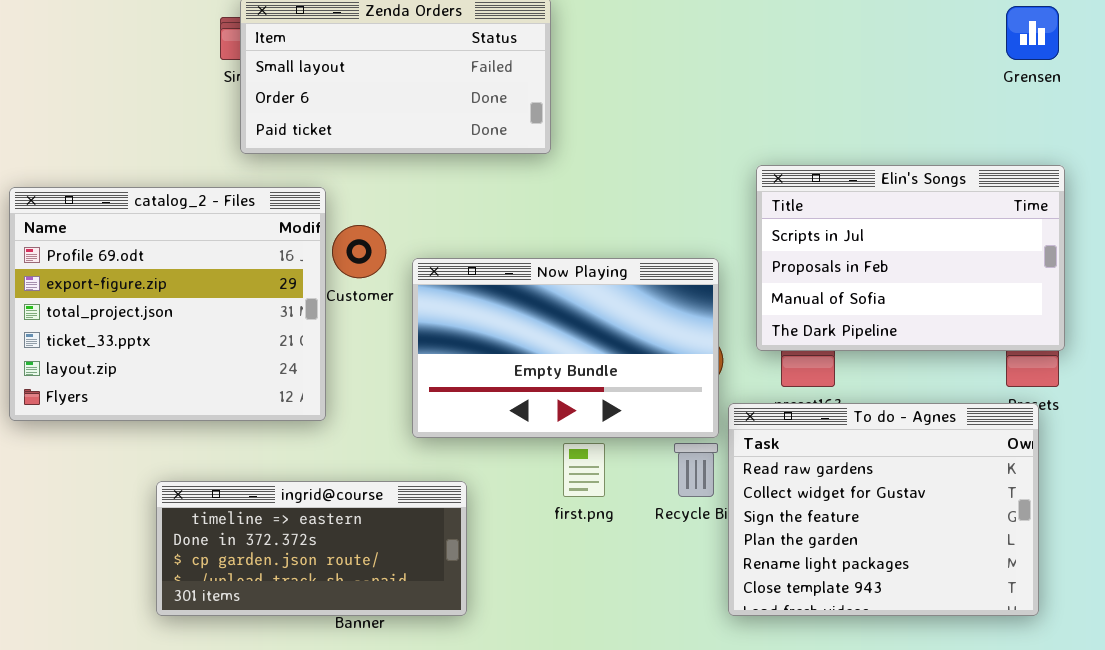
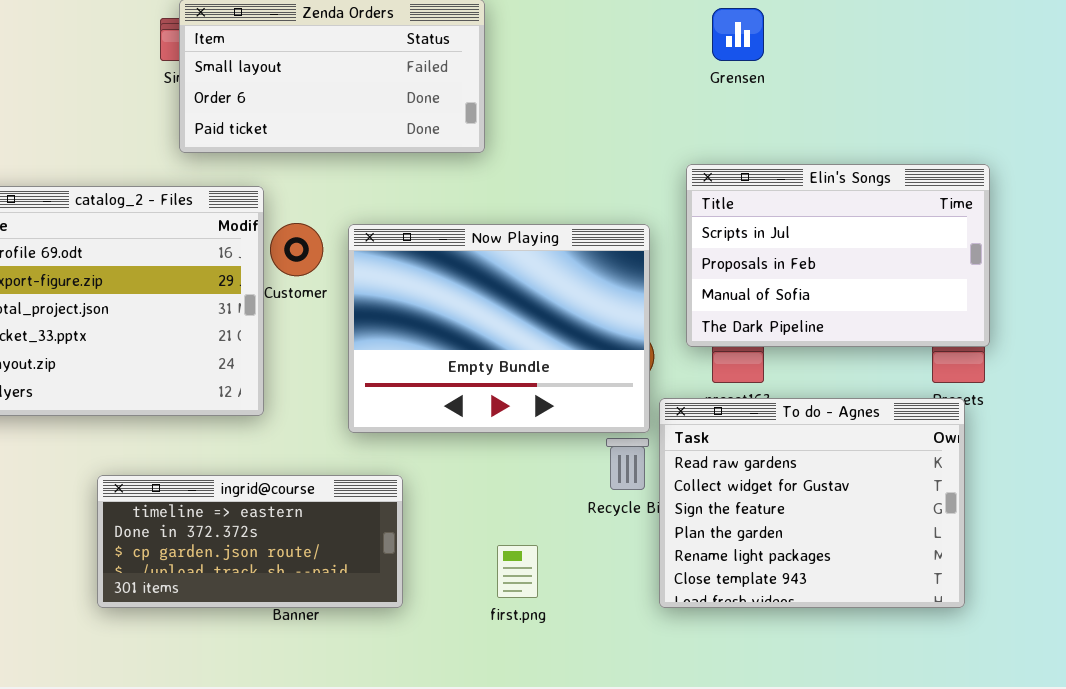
Grensen: [1006,6,1059,60] -> [712,8,764,61], moved
Now Playing: [412,258,719,438] -> [348,224,650,433], resized
first.png: [563,443,605,497] -> [497,545,538,598], moved

